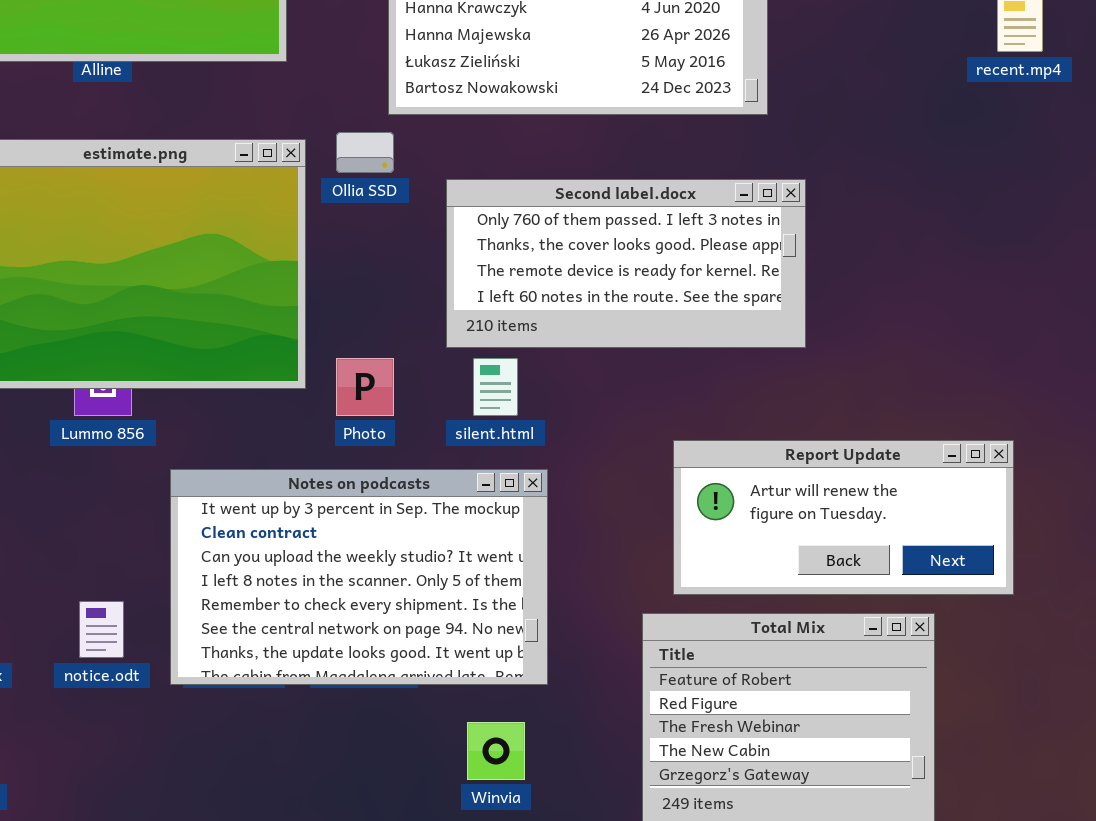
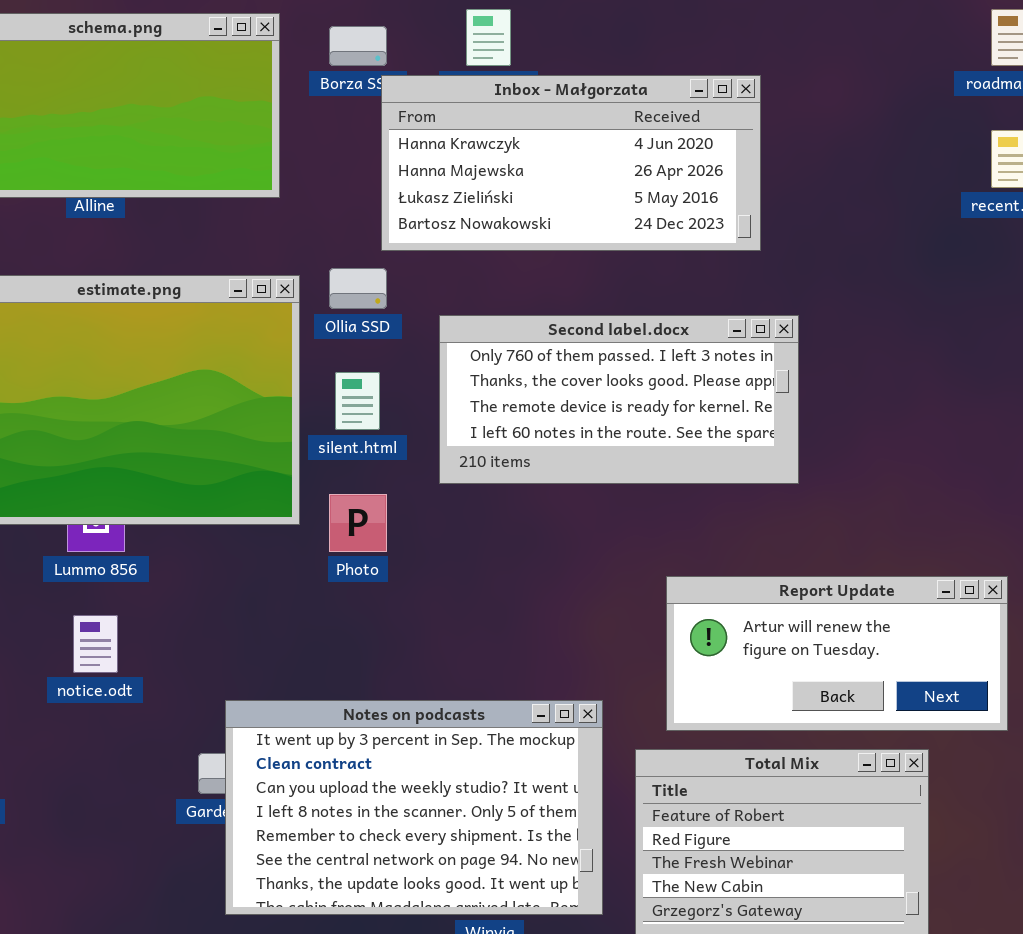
silent.html: [473,358,518,416] -> [335,372,380,430], moved
Notes on podcasts: [170,469,548,685] -> [225,700,603,915], moved
notice.odt: [79,601,124,658] -> [73,615,118,673], moved

